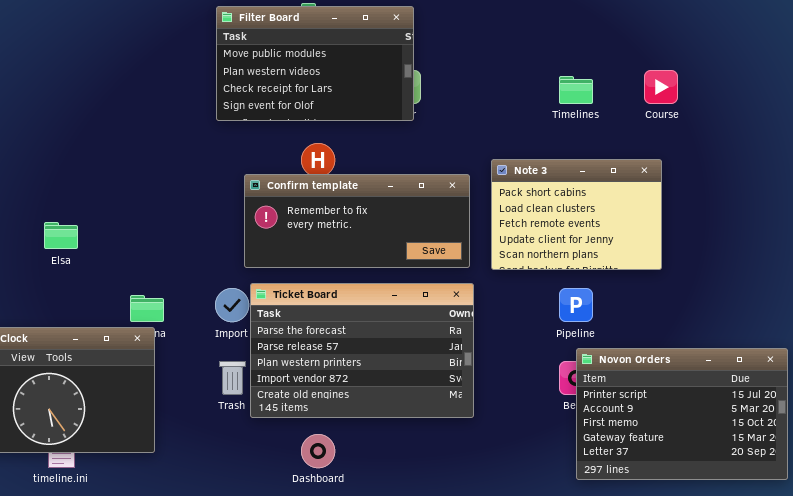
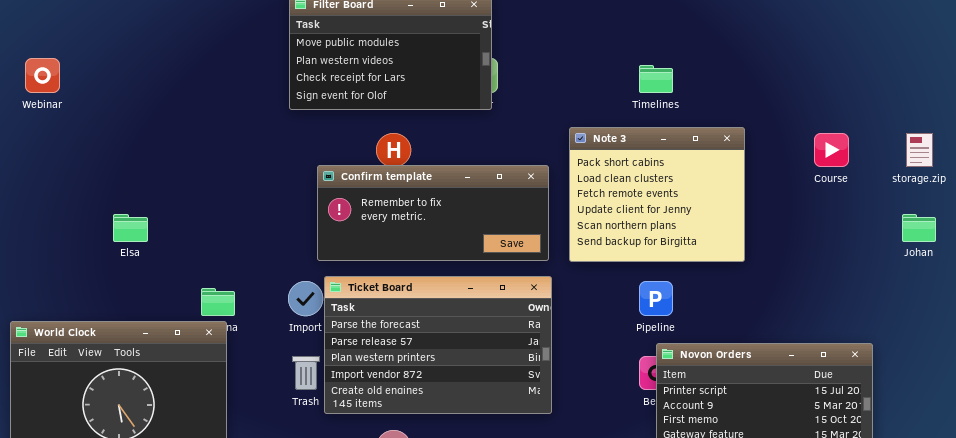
Course: [644,70,678,104] -> [814,133,849,167], moved
Note 3: [491,159,662,270] -> [569,127,745,262], resized

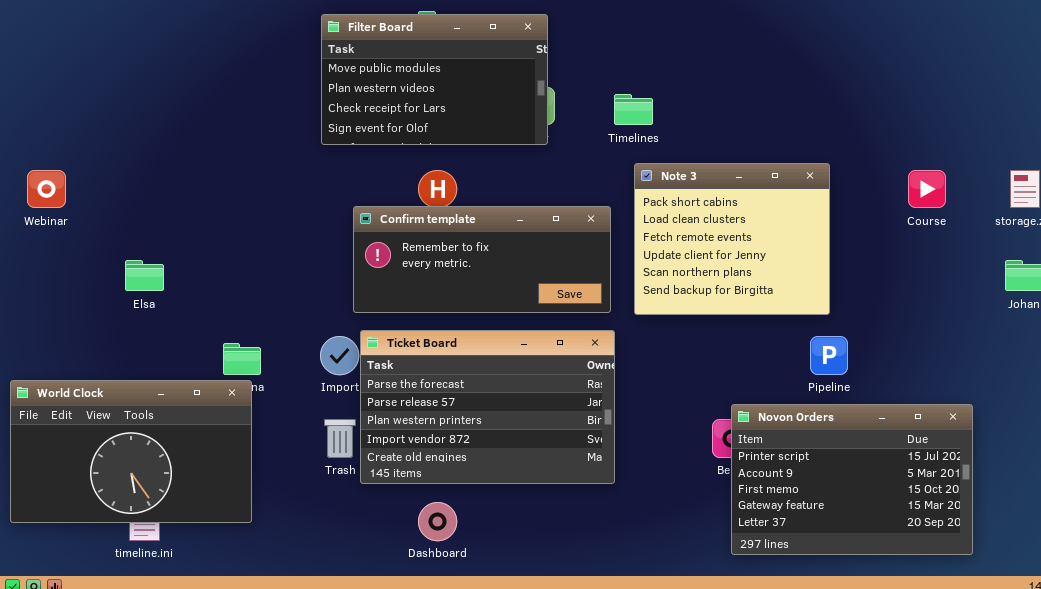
Webinar: [25,58,60,93] -> [27,170,66,208], moved
Timelines: [639,65,673,93] -> [614,94,653,125], moved
Pipeline: [639,281,673,316] -> [810,336,848,375], moved

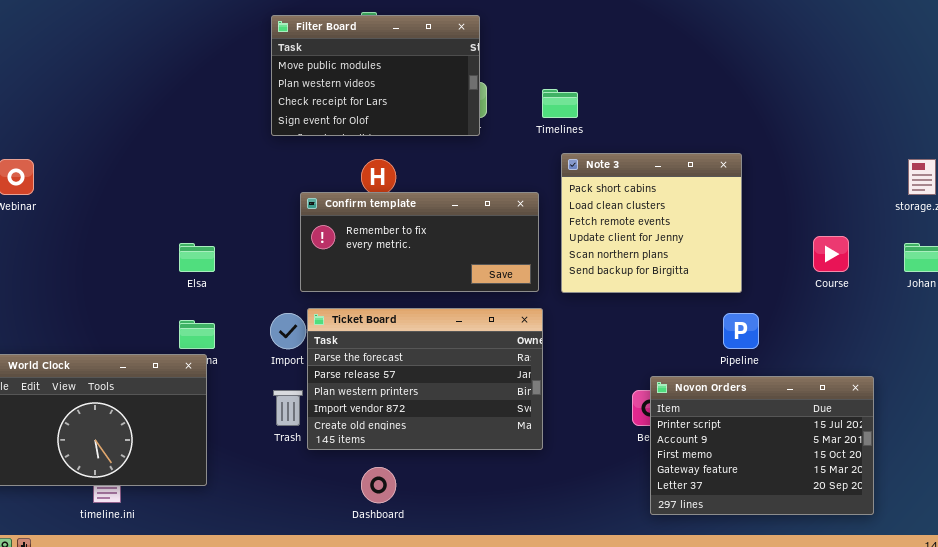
Course: [908,170,946,208] -> [813,236,849,272], moved
Elsa: [125,260,164,291] -> [179,243,215,272], moved

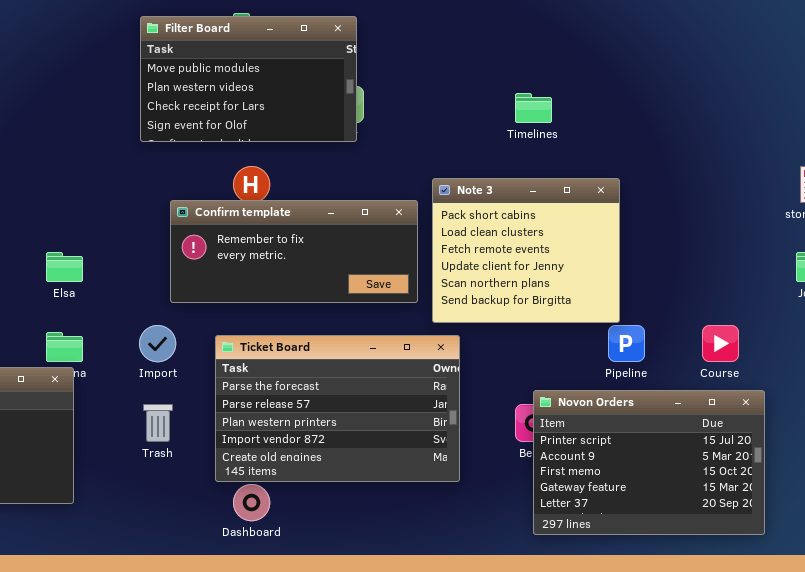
Timelines: [542,89,578,118] -> [515,93,552,123], moved
Note 3: [561,153,742,293] -> [432,178,620,323], moved
Course: [813,236,849,272] -> [702,325,739,362], moved
Ticket Board: [307,308,543,450] -> [215,335,460,482], moved

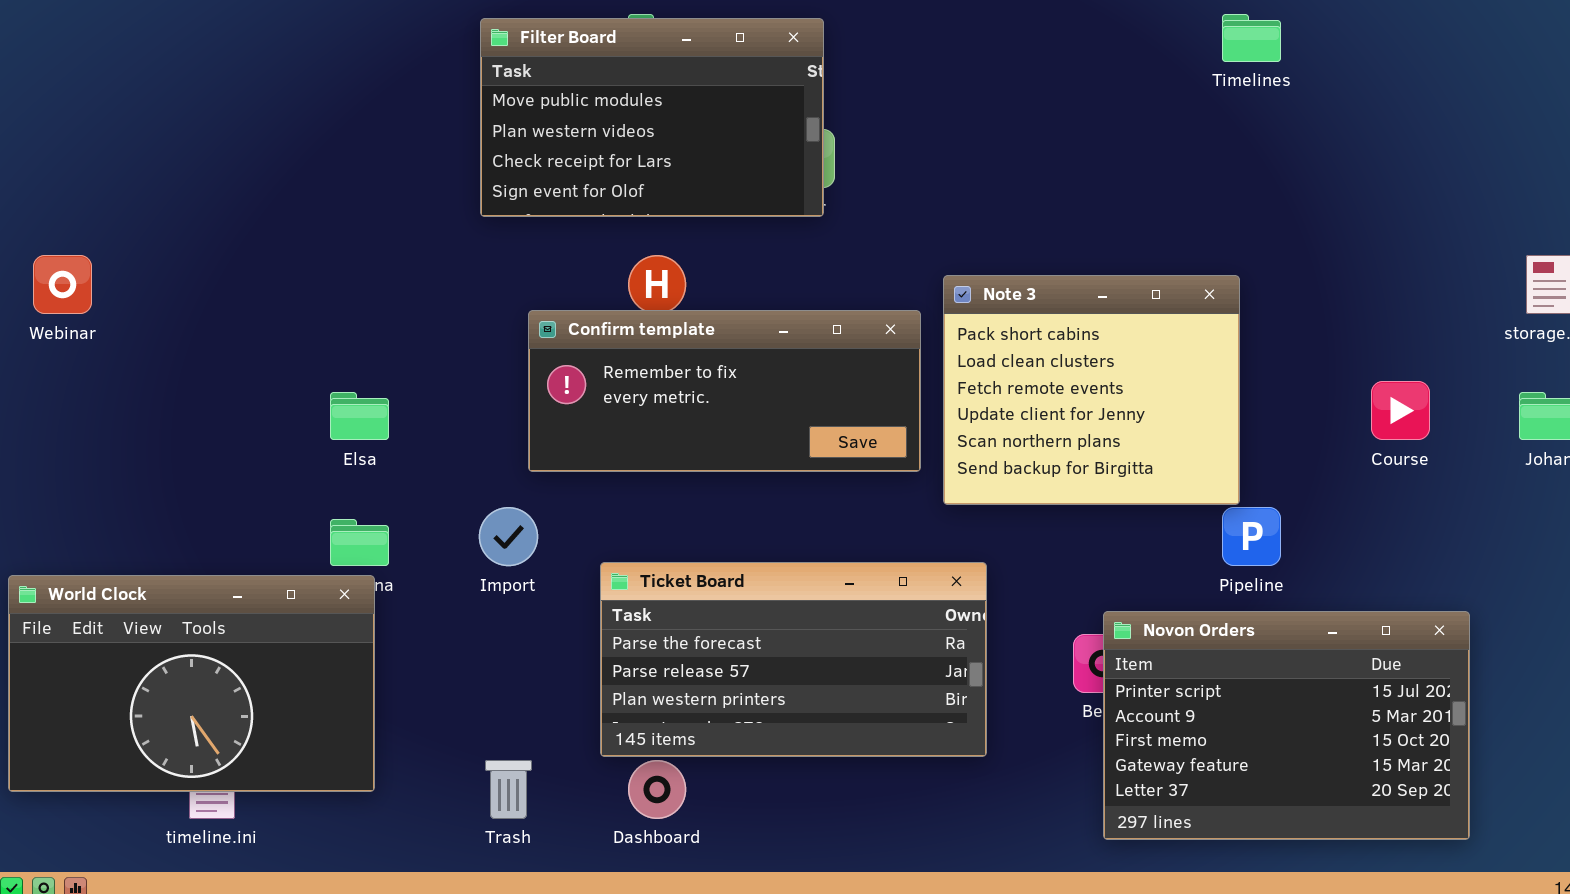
Timelines: [515,93,552,123] -> [1222,14,1281,62], moved
Course: [702,325,739,362] -> [1371,381,1430,440], moved
Ticket Board: [215,335,460,482] -> [600,562,987,757], resized
Trash: [143,404,173,442] -> [485,760,532,819], moved

